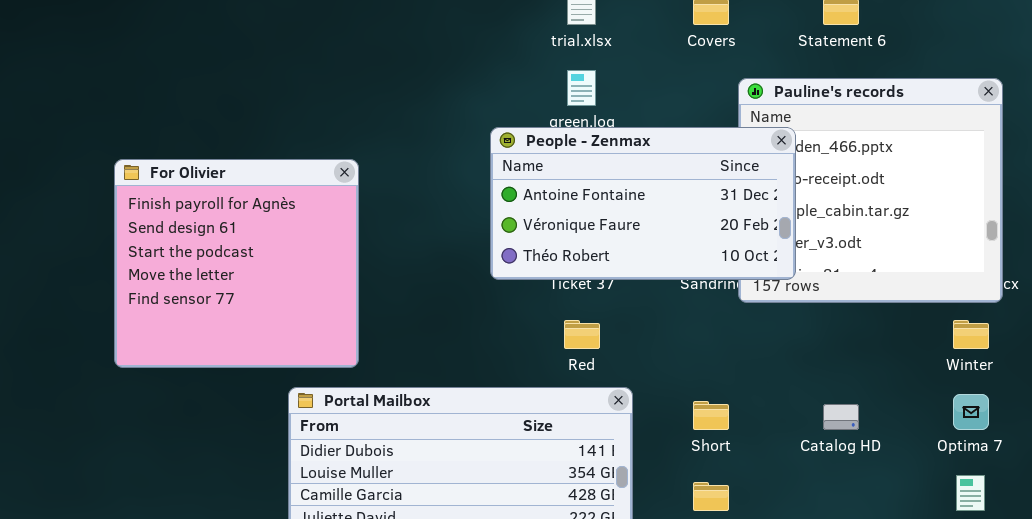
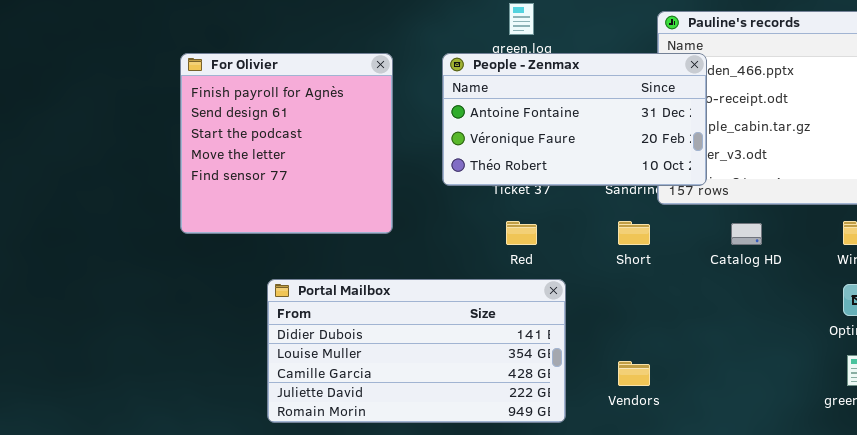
For Olivier: [114,159,359,368] -> [180,53,393,234], moved
Short: [693,401,729,430] -> [618,221,650,245], moved
Catalog HD: [823,404,859,430] -> [731,223,762,245], moved

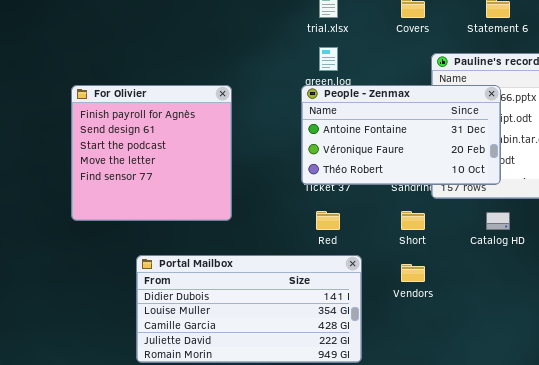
People - Zenmax: [442,53,707,186] -> [301,85,501,185], moved
Vendors: [618,361,650,386] -> [401,264,425,282], moved

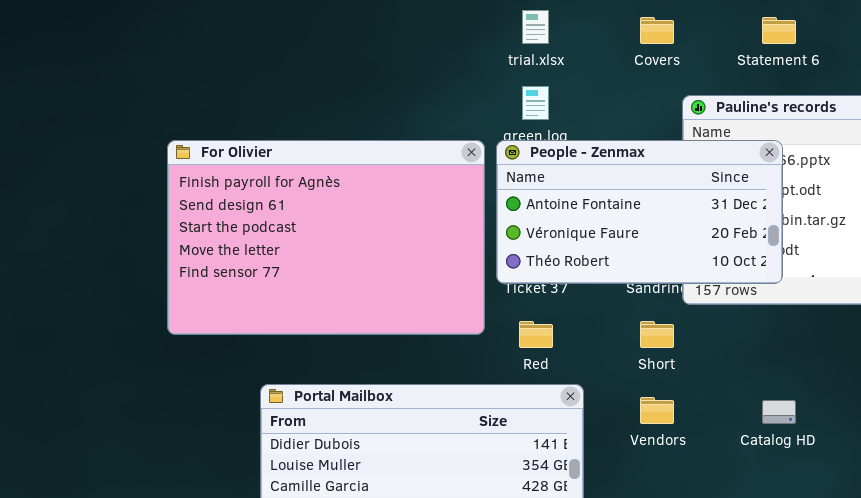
For Olivier: [71,85,232,221] -> [167,140,485,335], resized
Catalog HD: [486,212,510,230] -> [762,400,796,424], moved

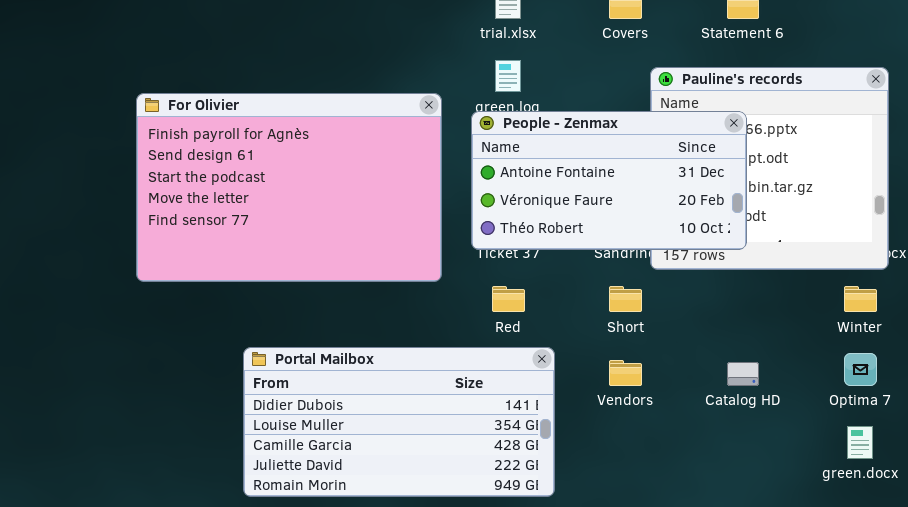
For Olivier: [167,140,485,335] -> [136,93,442,282], moved

